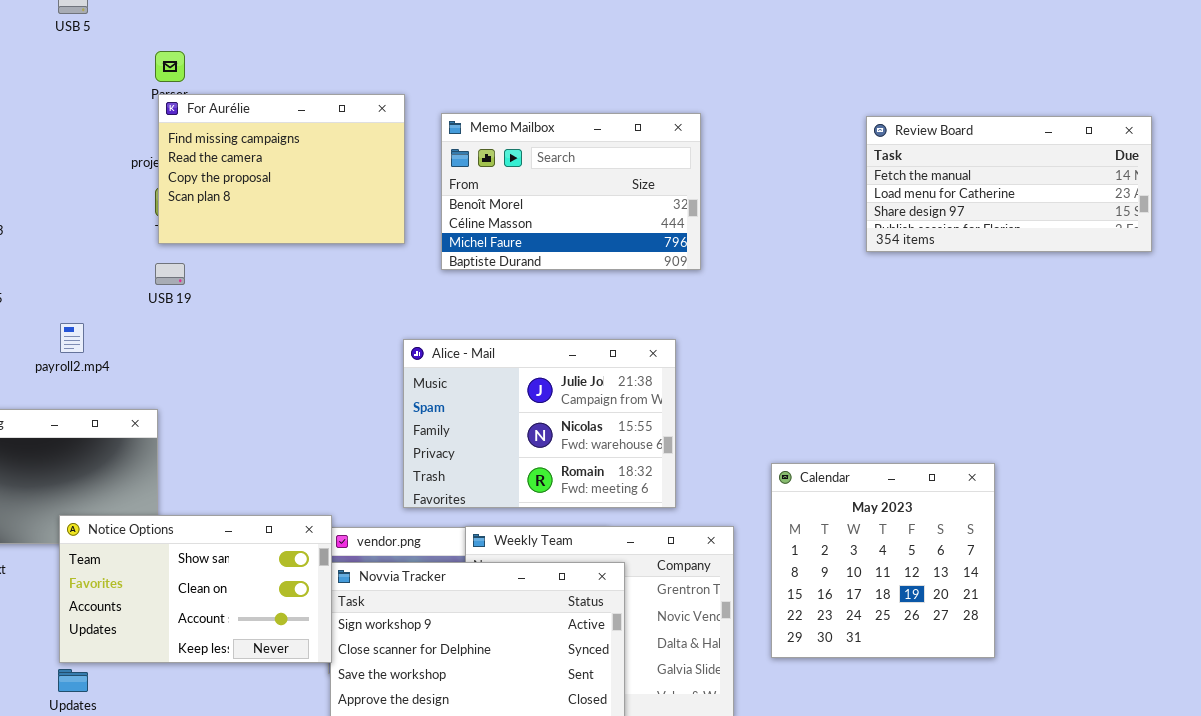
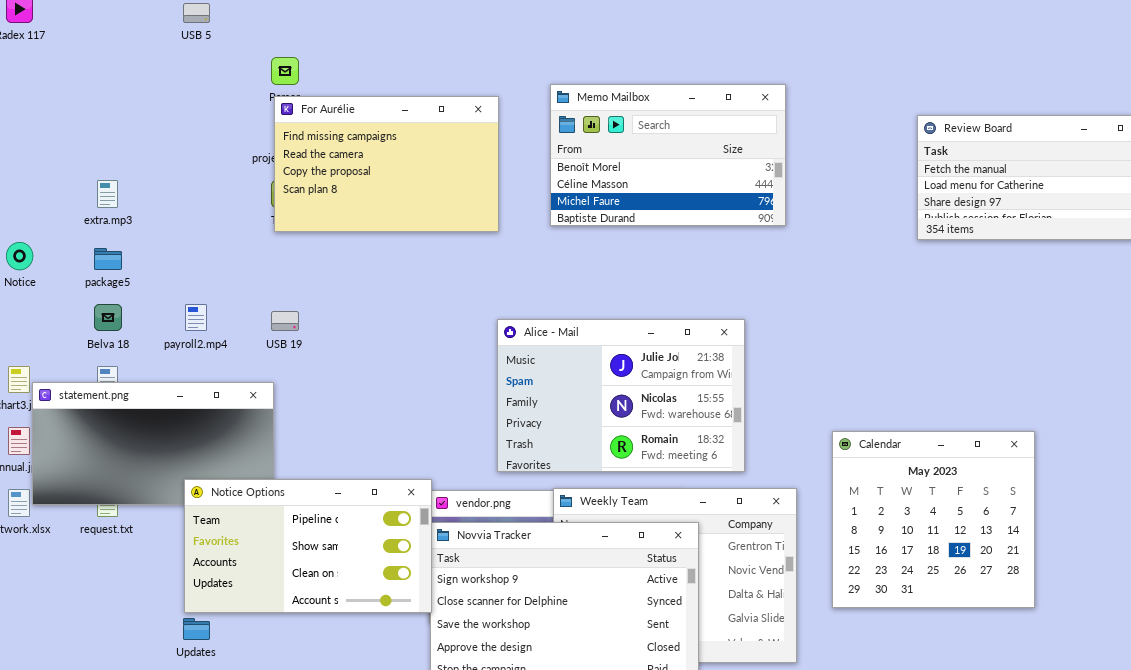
Memo Mailbox: [441,113,701,270] -> [550,84,786,226], moved
USB 19: [155,263,185,285] -> [271,311,299,331], moved
Notice Options: [59,515,332,663] -> [184,479,432,613], scrolled up 1 row

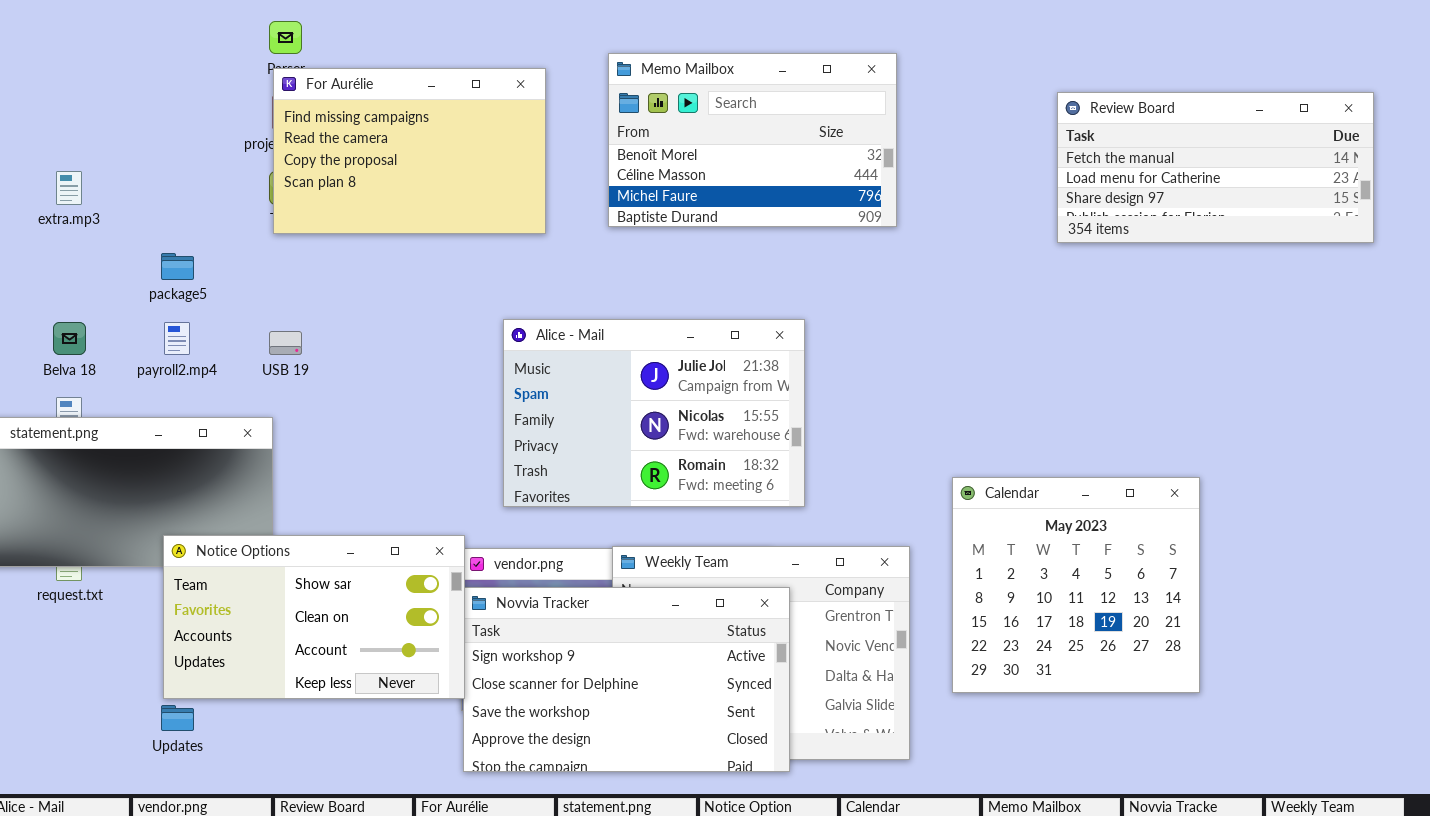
package5: [94,248,122,270] -> [161,253,194,280], moved
Alice - Mail: [497,319,745,472] -> [503,319,805,507], moved
Notice Options: [184,479,432,613] -> [163,535,465,699], scrolled down 1 row

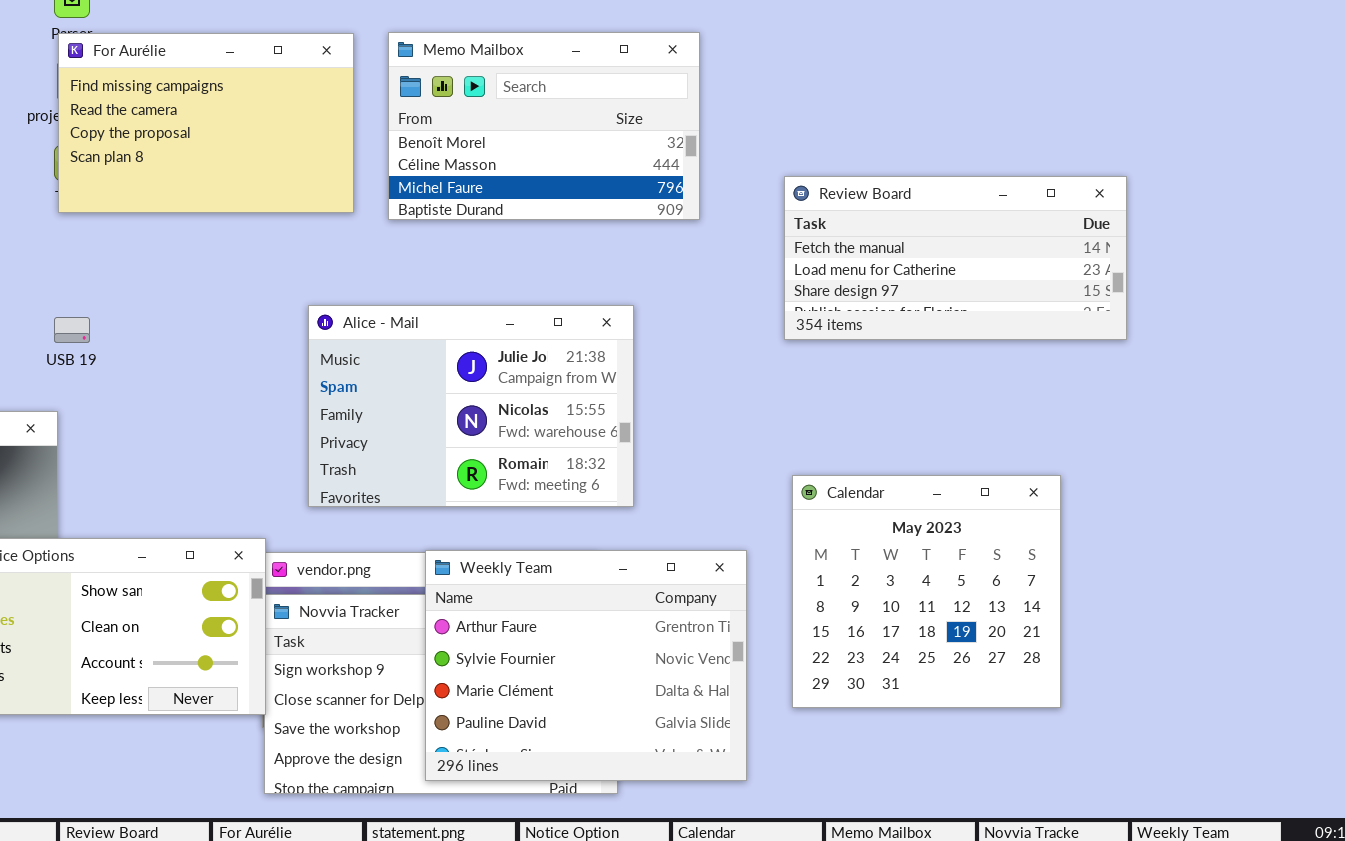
Memo Mailbox: [608,53,897,227] -> [388,32,700,220], moved
Review Board: [1057,92,1374,243] -> [784,176,1127,340], moved
Weekly Team: [612,546,910,760] -> [425,550,747,781], raised

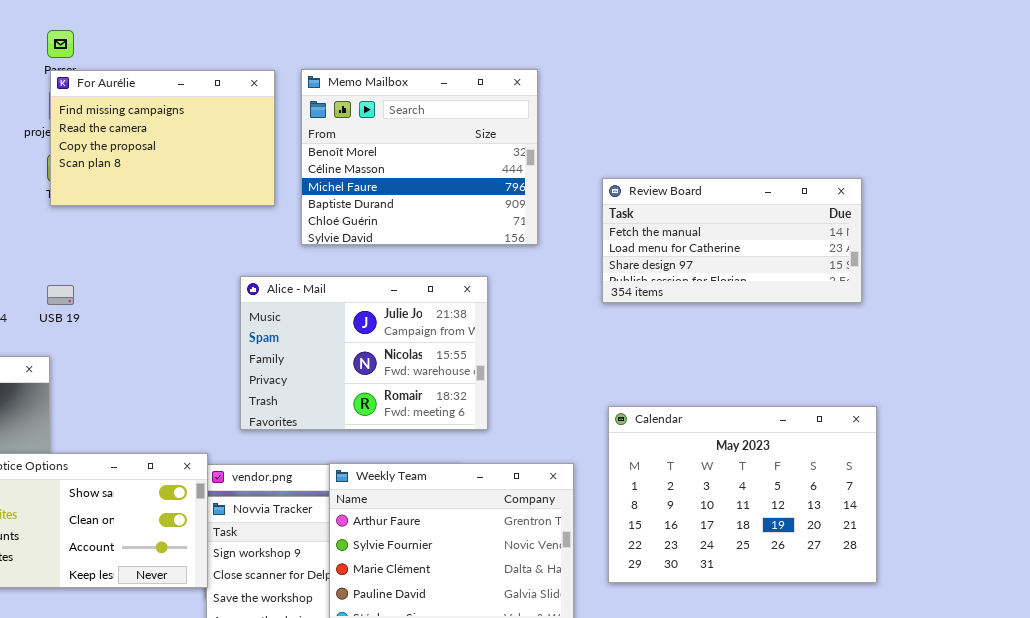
Memo Mailbox: [388,32,700,220] -> [301,69,538,245], resized
Calendar: [792,475,1061,708] -> [608,406,877,583], resized

